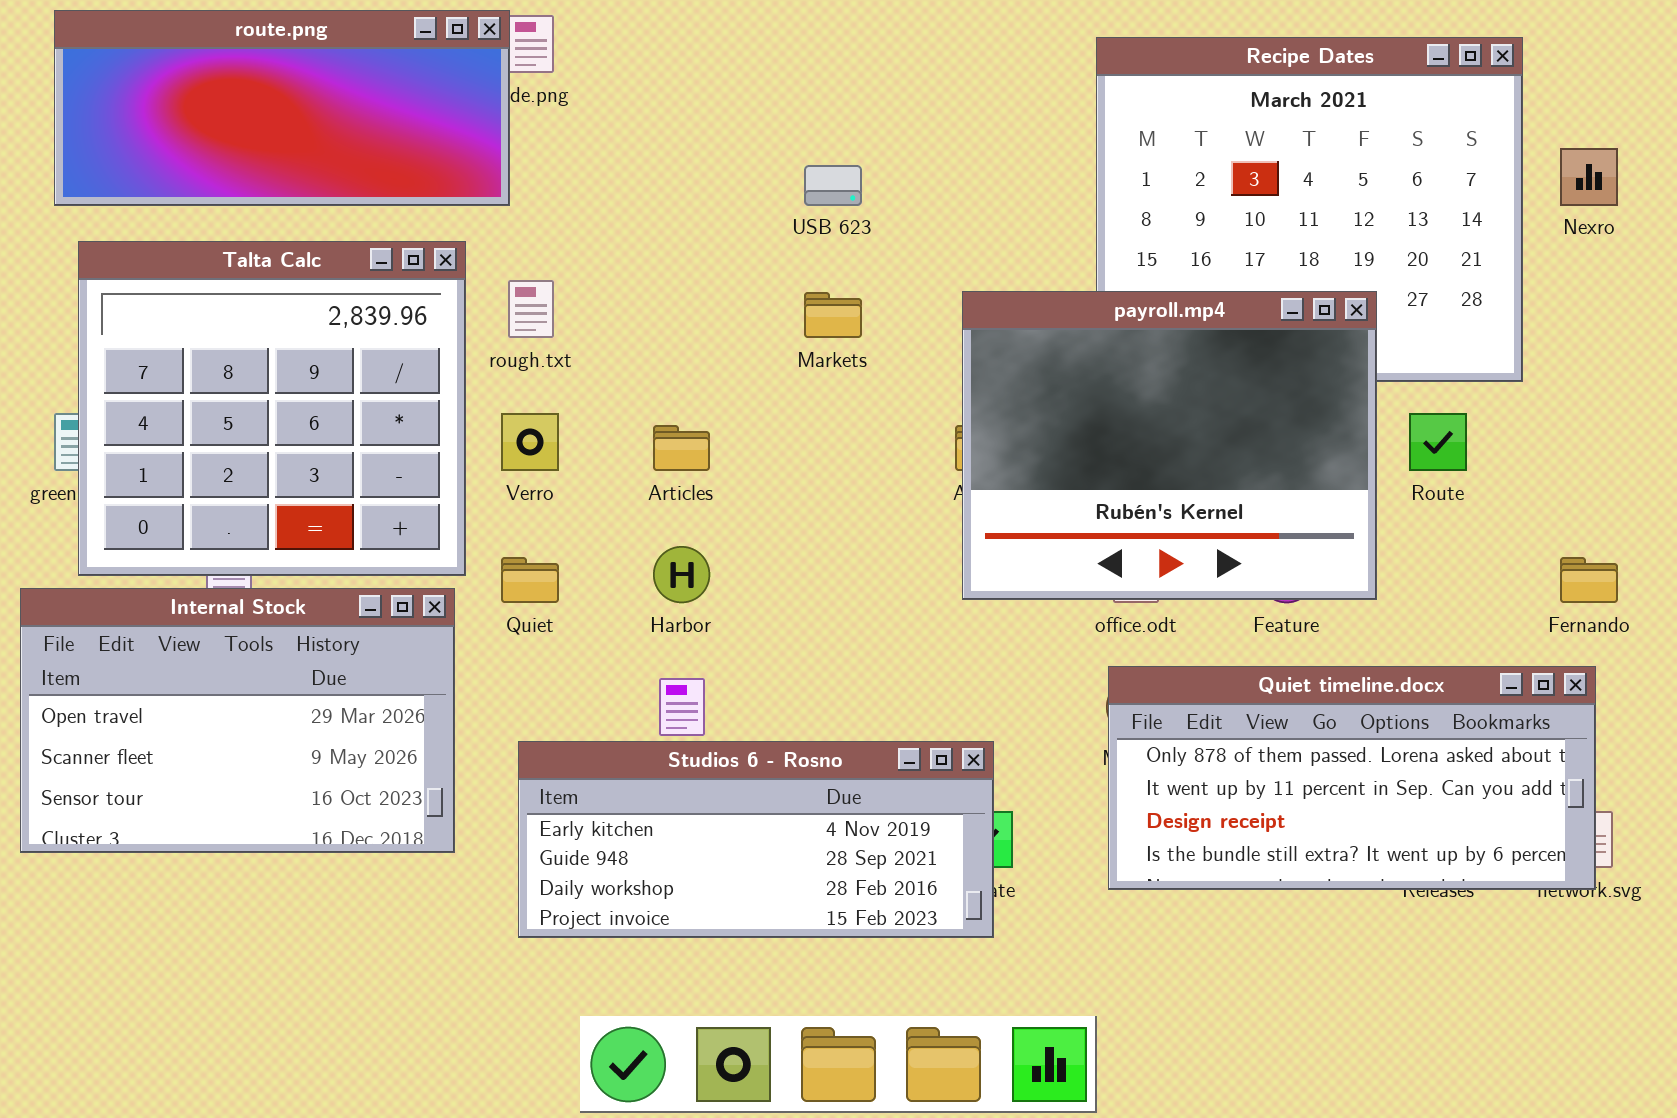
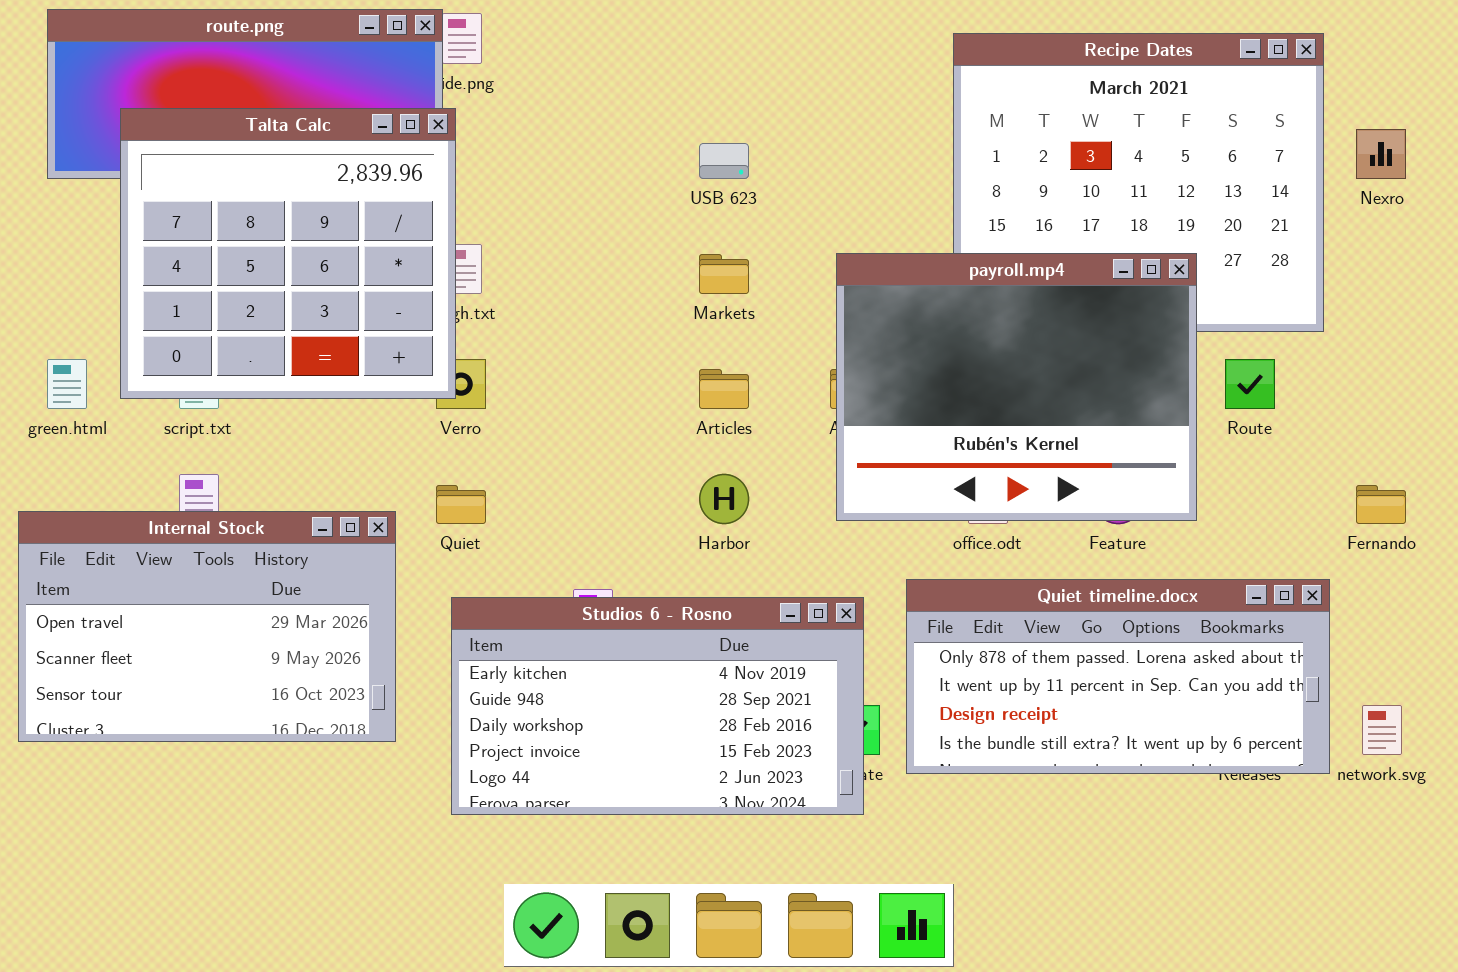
Talta Calc: [78,241,466,576] -> [120,108,456,399], moved
Articles: [653,425,710,471] -> [699,369,749,409], moved
Harbor: [653,546,710,603] -> [699,474,749,524], moved
Quiet timeline.docx: [1108,666,1596,890] -> [906,579,1330,774], moved
Studios 6 - Rosno: [518,741,994,938] -> [451,597,864,815], resized

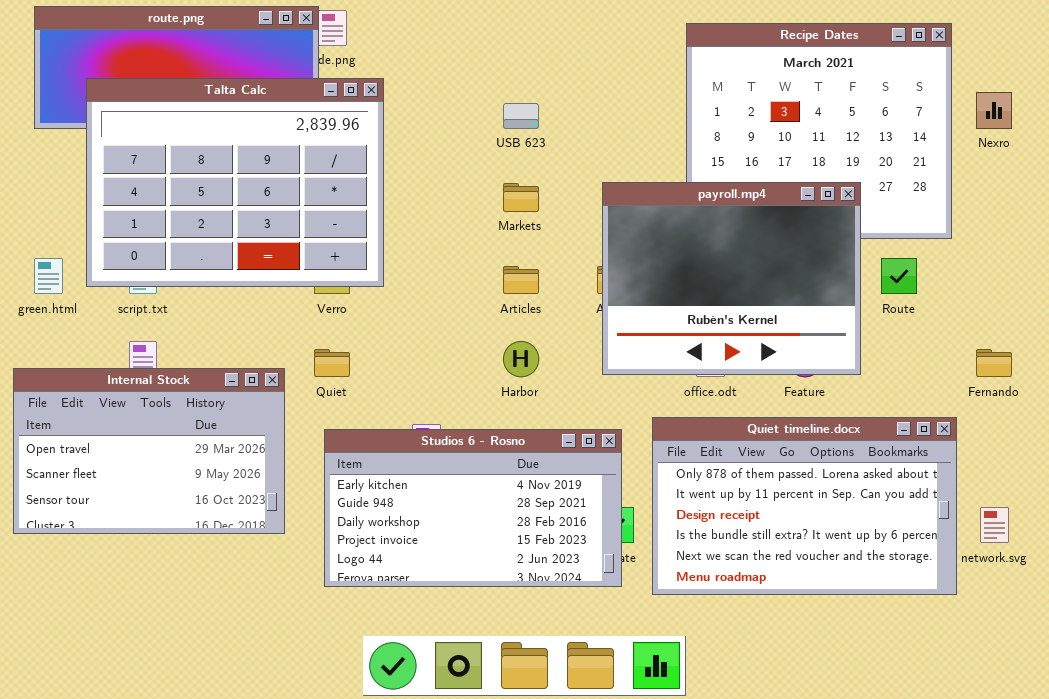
Talta Calc: [120,108,456,399] -> [86,78,384,287], resized
Quiet timeline.docx: [906,579,1330,774] -> [652,417,957,595], resized

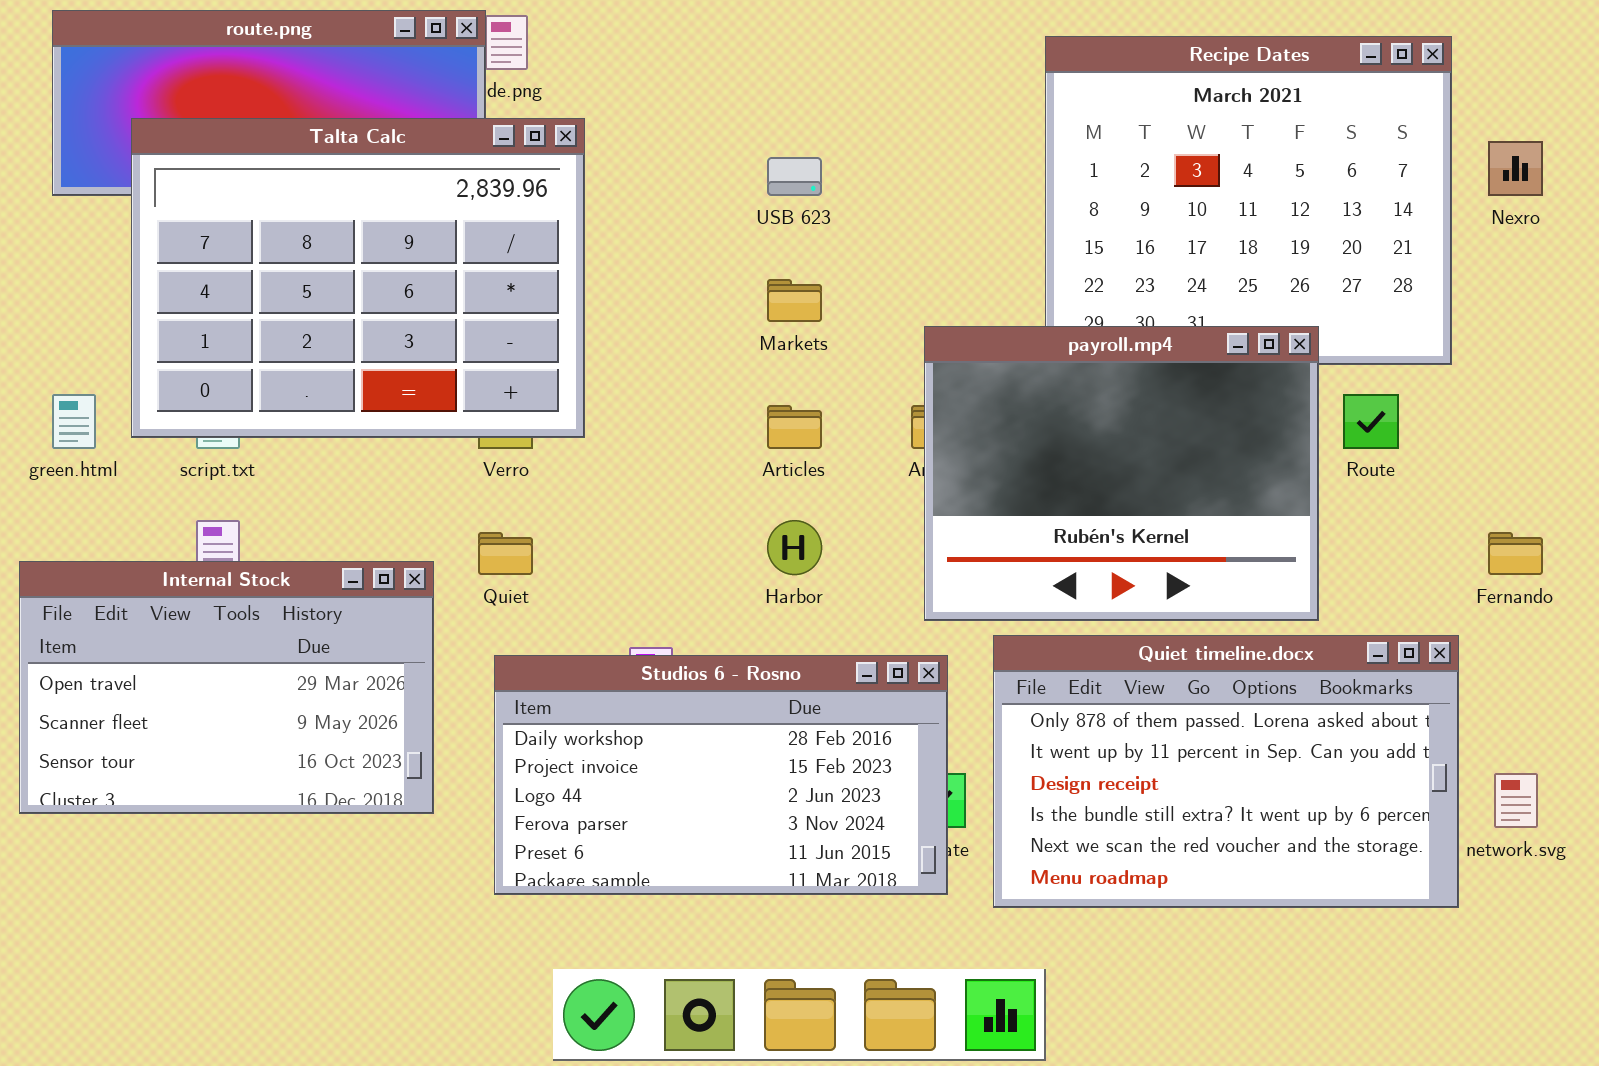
payroll.mp4: [602,182,861,375] -> [924,326,1319,621], moved
Studios 6 - Rosno: [324,429,622,587] -> [494,655,948,895], scrolled down 2 rows

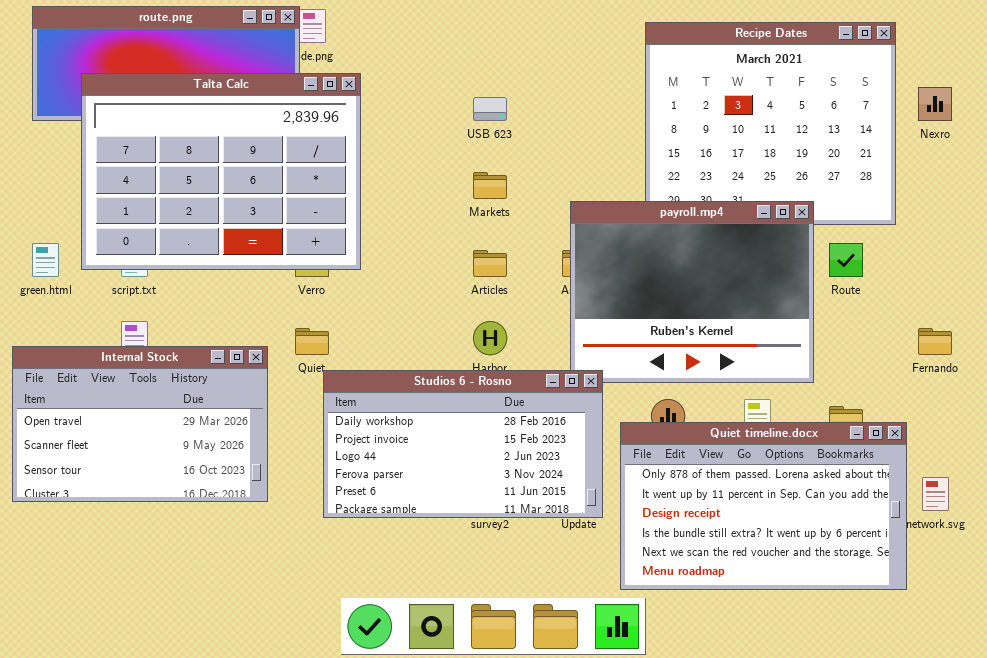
Quiet timeline.docx: [993,635,1459,908] -> [620,422,907,590], moved
Studios 6 - Rosno: [494,655,948,895] -> [323,370,603,518], moved

